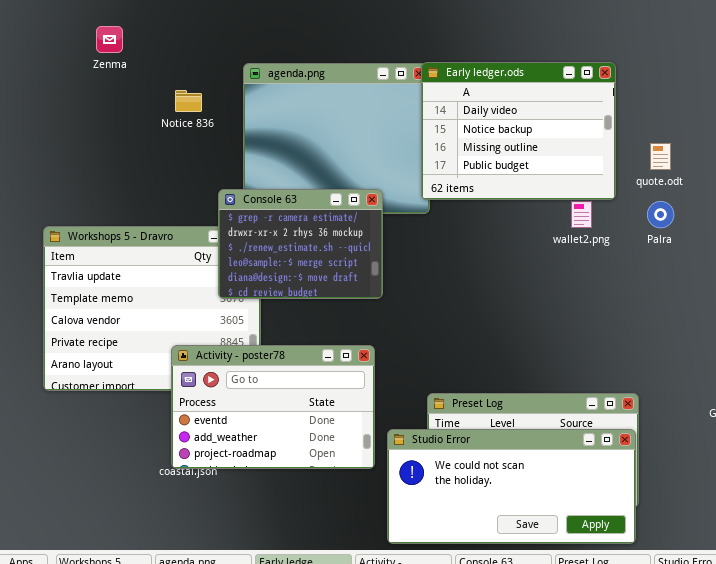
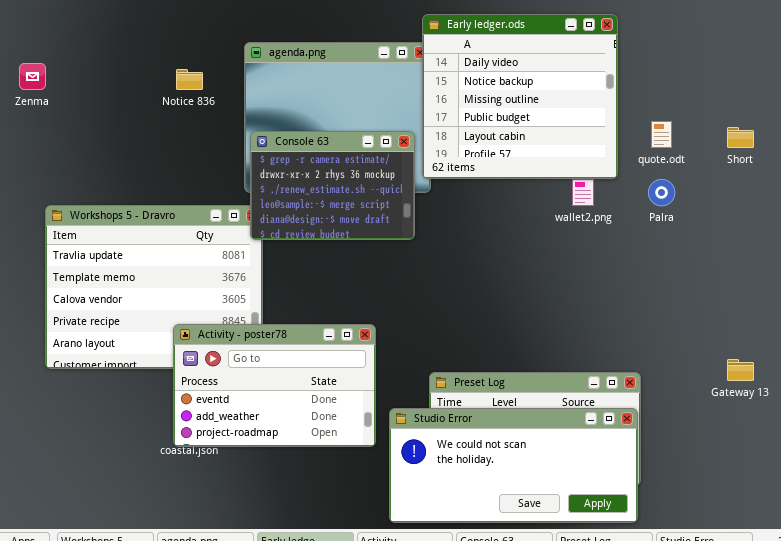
Zenma: [96,26,123,53] -> [19,63,46,90], moved
Early ledger.ods: [421,62,616,200] -> [422,14,618,179], resized
Console 63: [218,189,383,299] -> [250,131,415,240], moved

